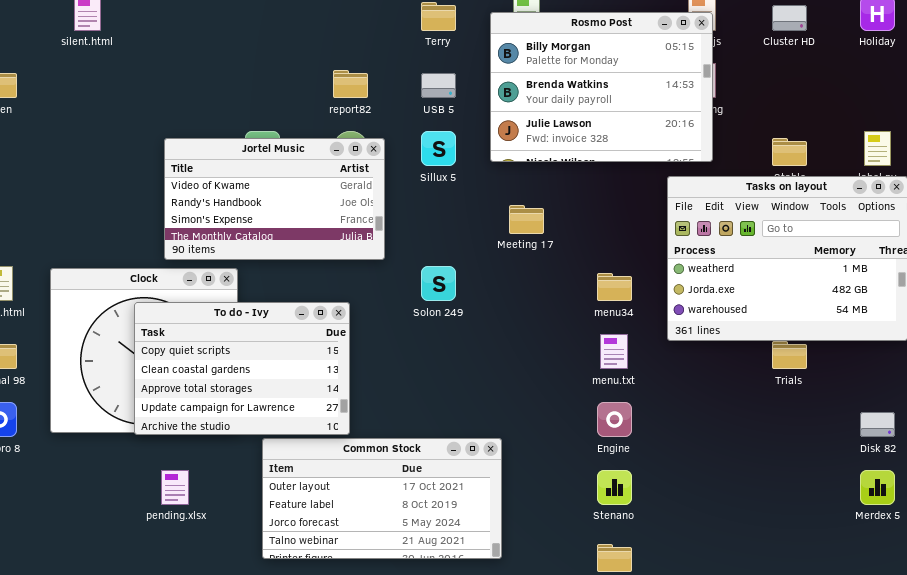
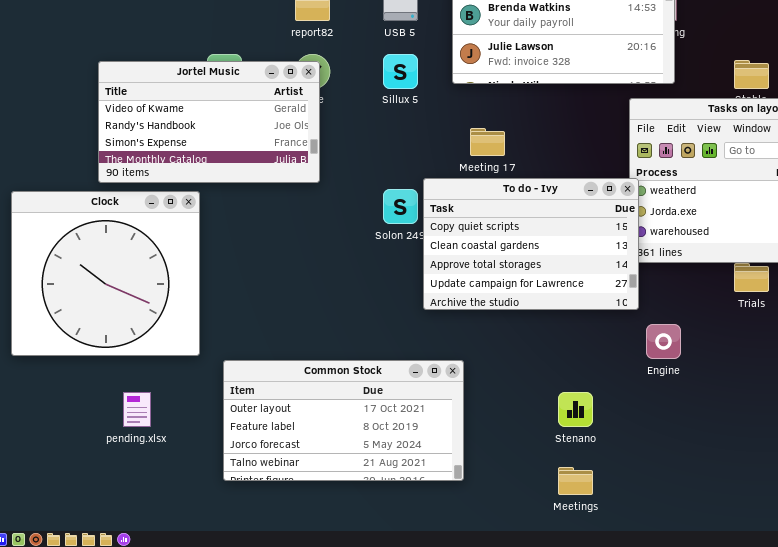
Jortel Music: [164,138,385,260] -> [98,61,320,183], moved
To do - Ivy: [134,302,350,435] -> [423,178,639,310], moved
Engine: [597,402,632,437] -> [646,324,681,359], moved

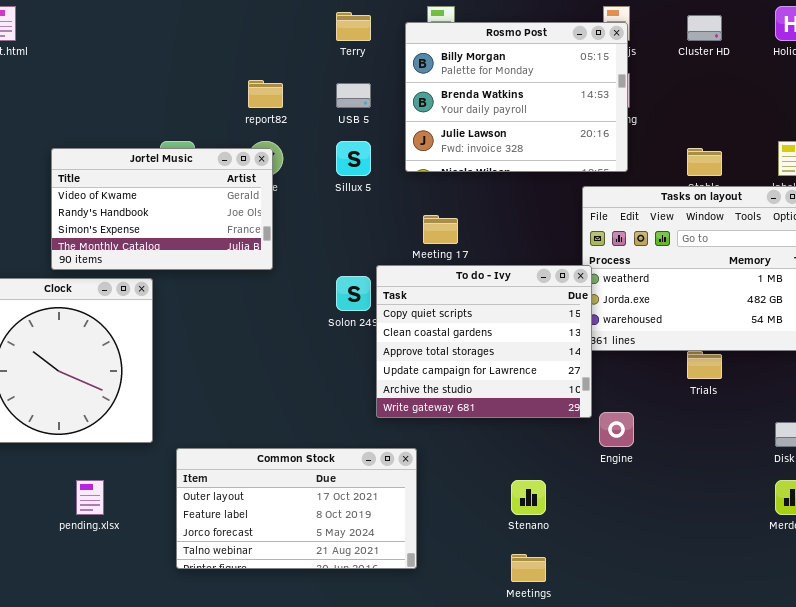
To do - Ivy: [423,178,639,310] -> [376,265,592,418], resized

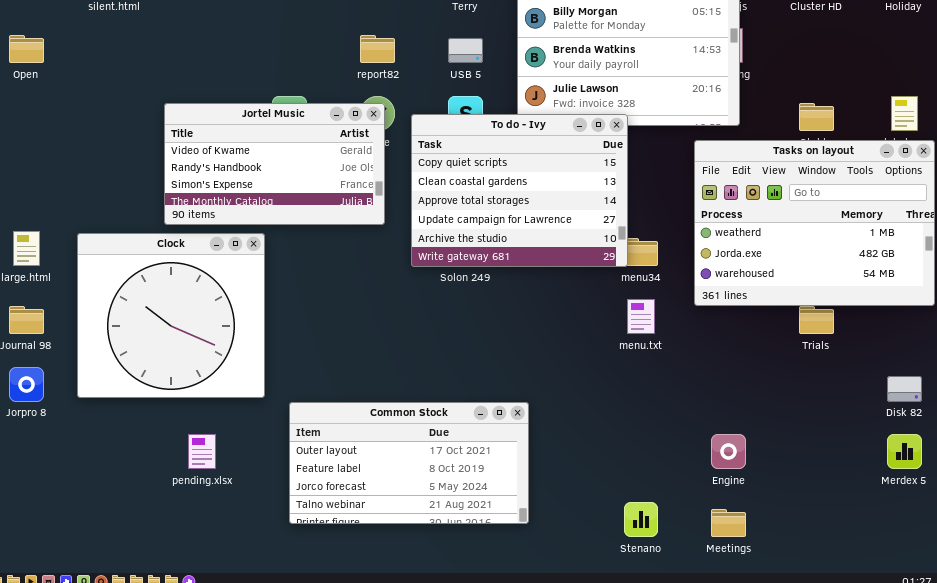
To do - Ivy: [376,265,592,418] -> [411,114,628,267], moved
Engine: [599,412,634,447] -> [711,434,746,469], moved
Stenano: [511,480,546,515] -> [624,502,658,537], moved
Meetings: [511,554,546,582] -> [711,509,746,537], moved

